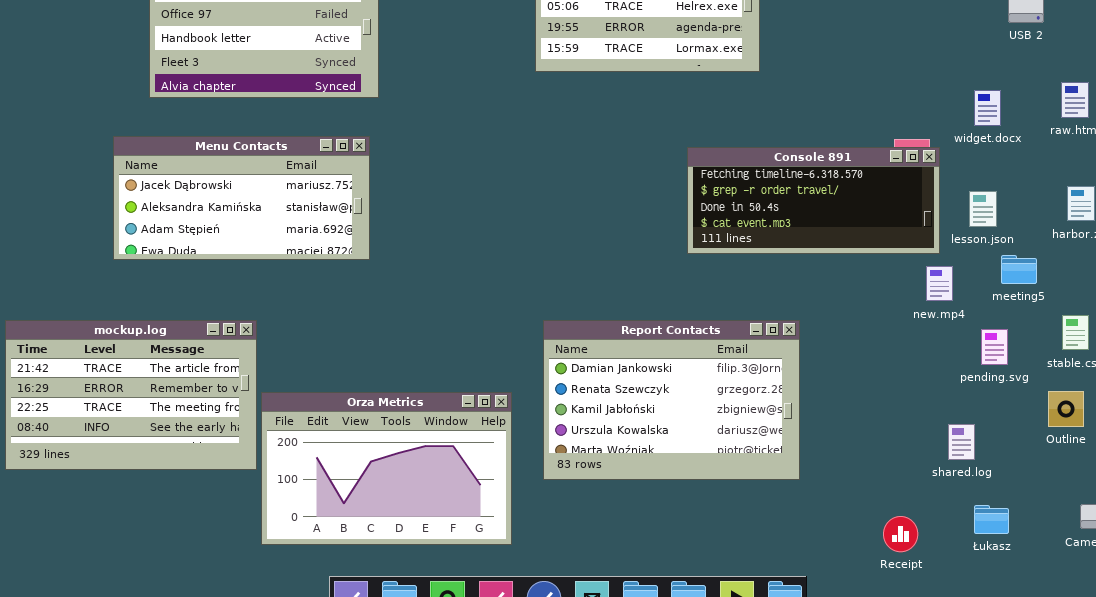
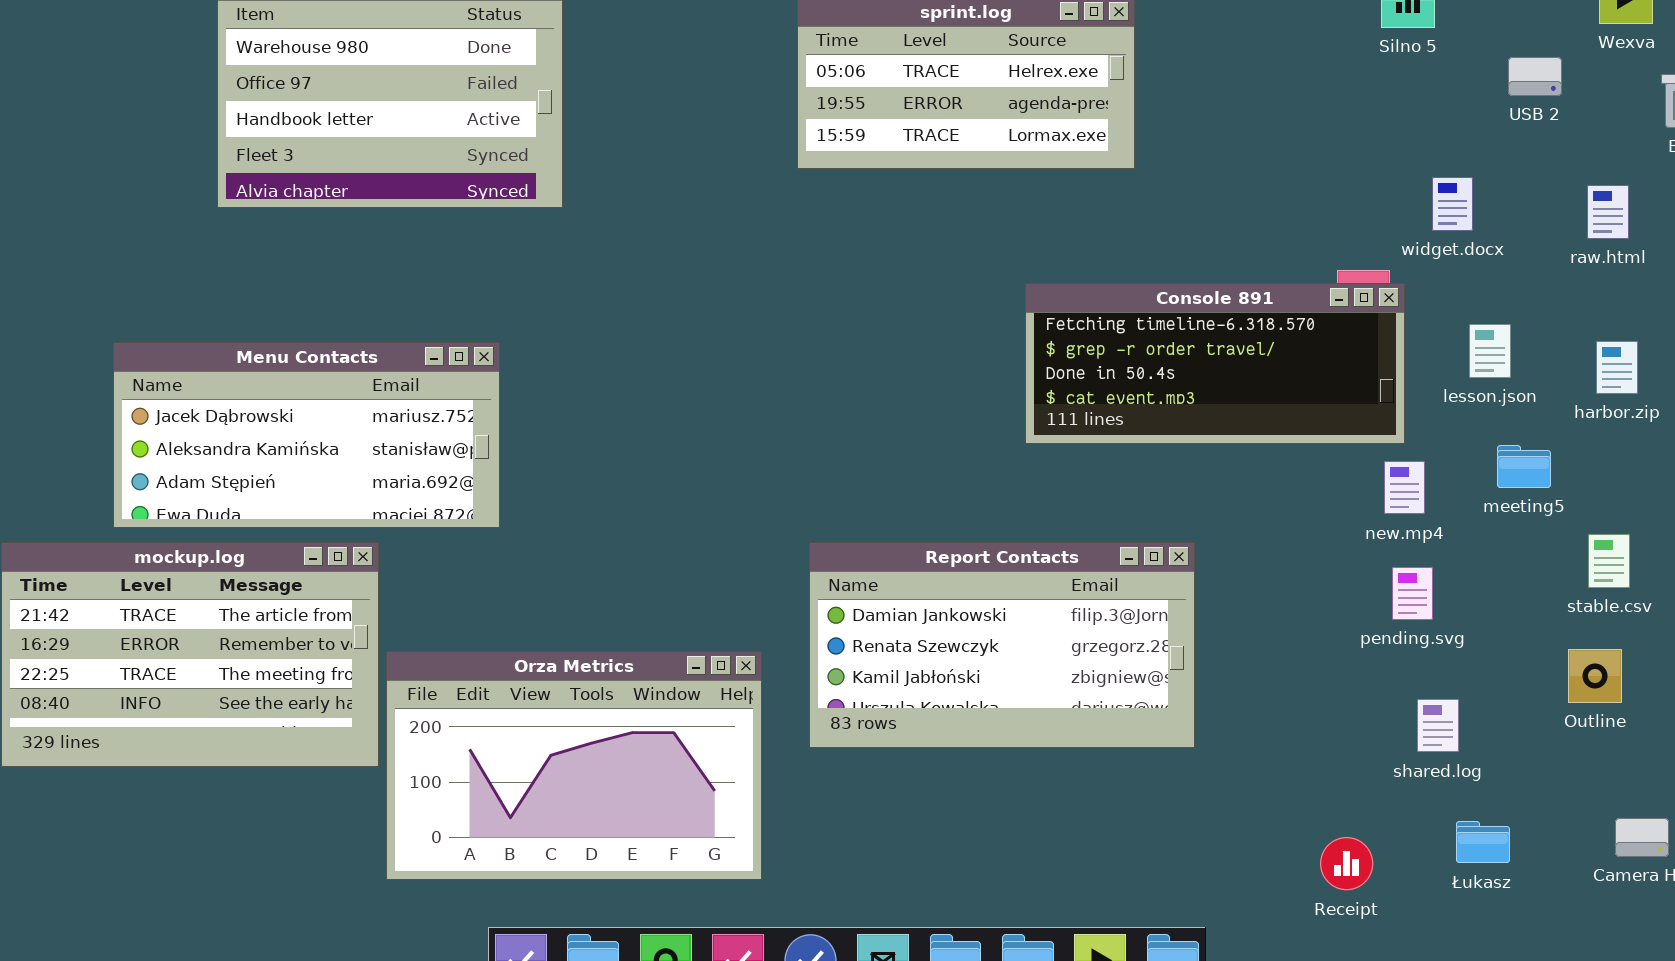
widget.docx: [974,90,1001,126] -> [1432,177,1473,231], moved
Menu Contacts: [113,136,370,260] -> [113,342,500,528], moved
lesson.json: [969,191,997,227] -> [1469,324,1511,378], moved
Report Contacts: [543,320,800,480] -> [809,542,1195,748], resized
pending.svg: [981,329,1008,365] -> [1392,567,1433,620], moved

